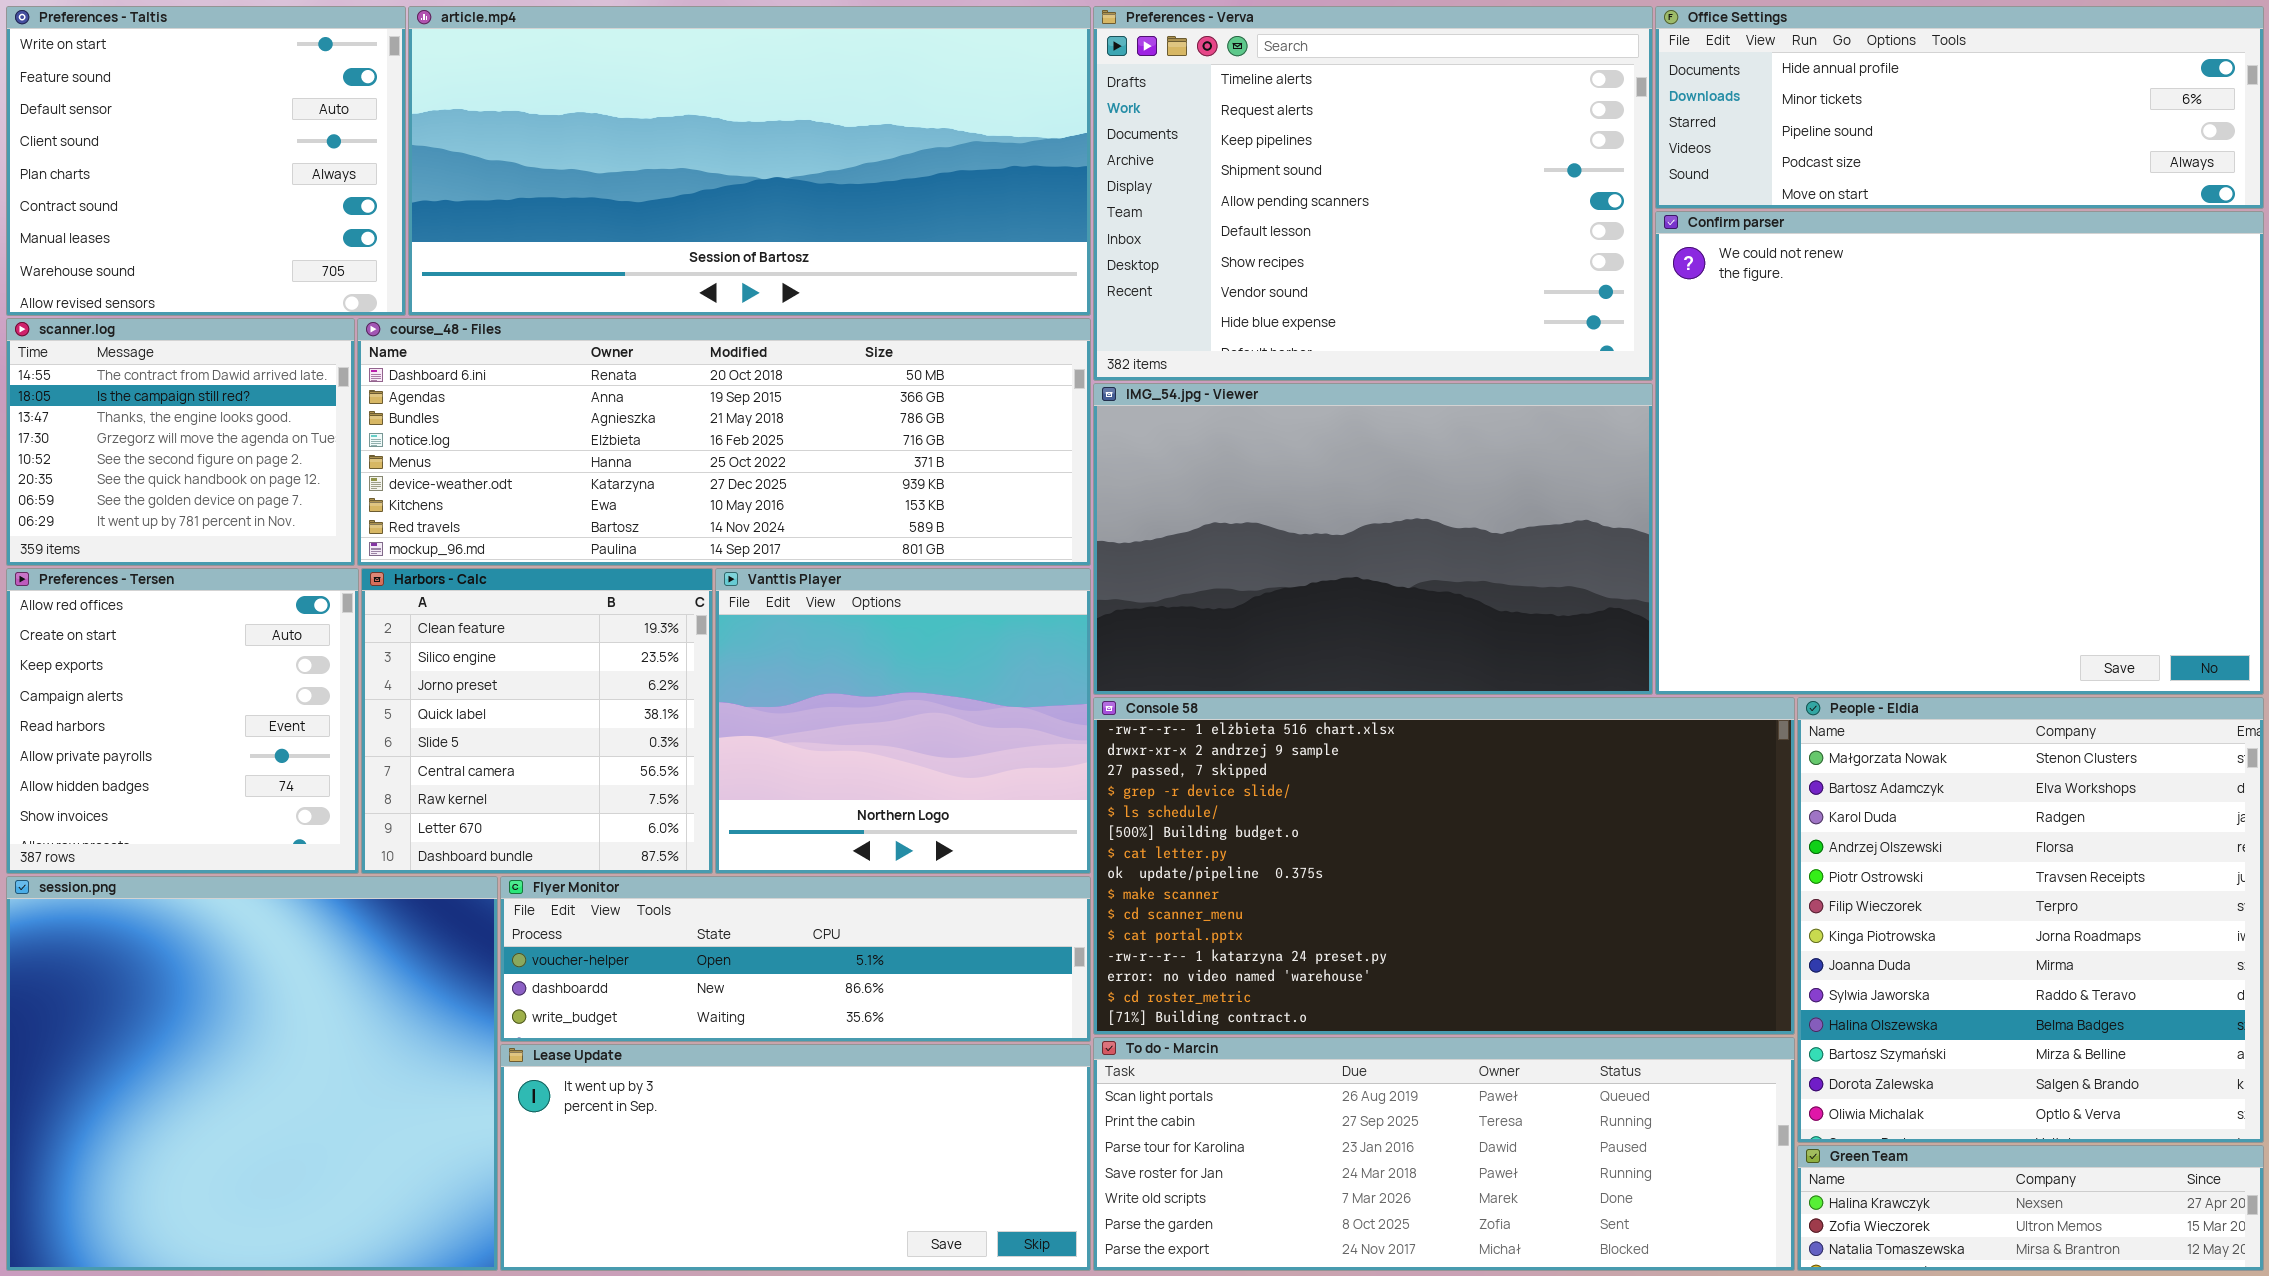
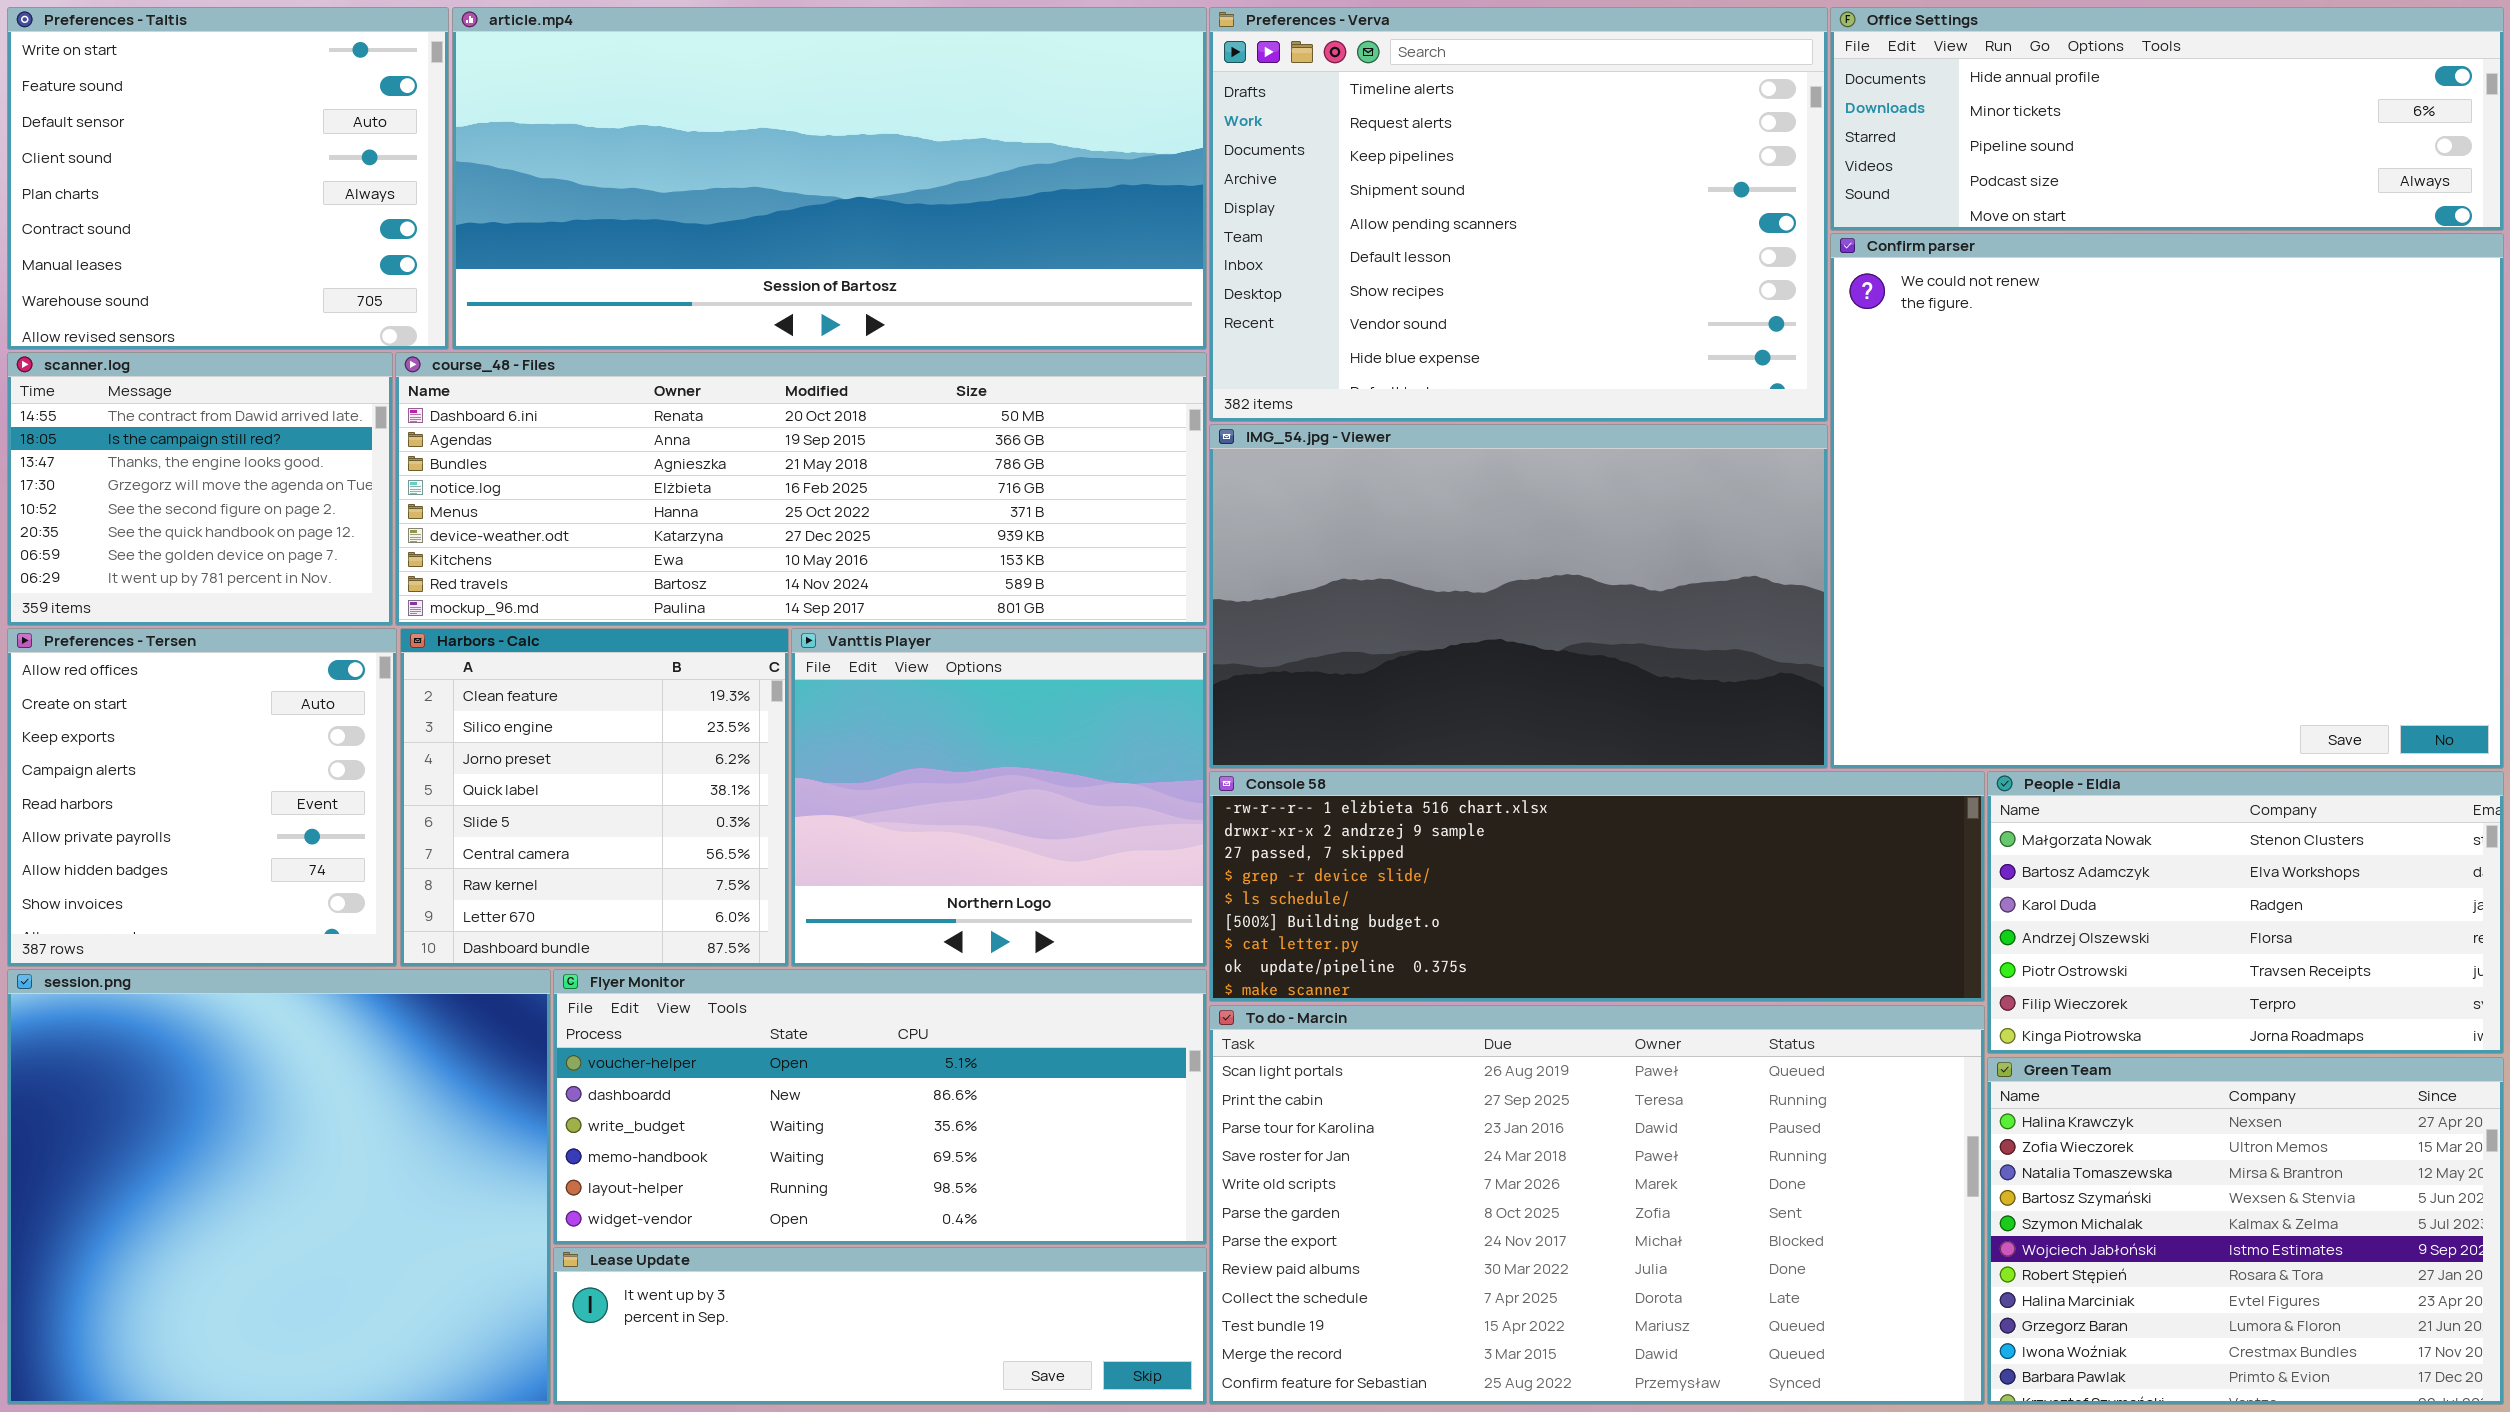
Console 58: [1093,697,1795,1035] -> [1209,771,1985,1002], resized
People - Eldia: [1797,697,2264,1143] -> [1987,771,2504,1054], resized
Flyer Monitor: [500,876,1091,1042] -> [553,969,1207,1245], resized
To do - Marcin: [1093,1037,1795,1271] -> [1209,1005,1985,1405], resized
Lease Update: [500,1044,1091,1271] -> [553,1247,1207,1405], resized
Green Team: [1797,1145,2264,1271] -> [1987,1057,2504,1405], resized

